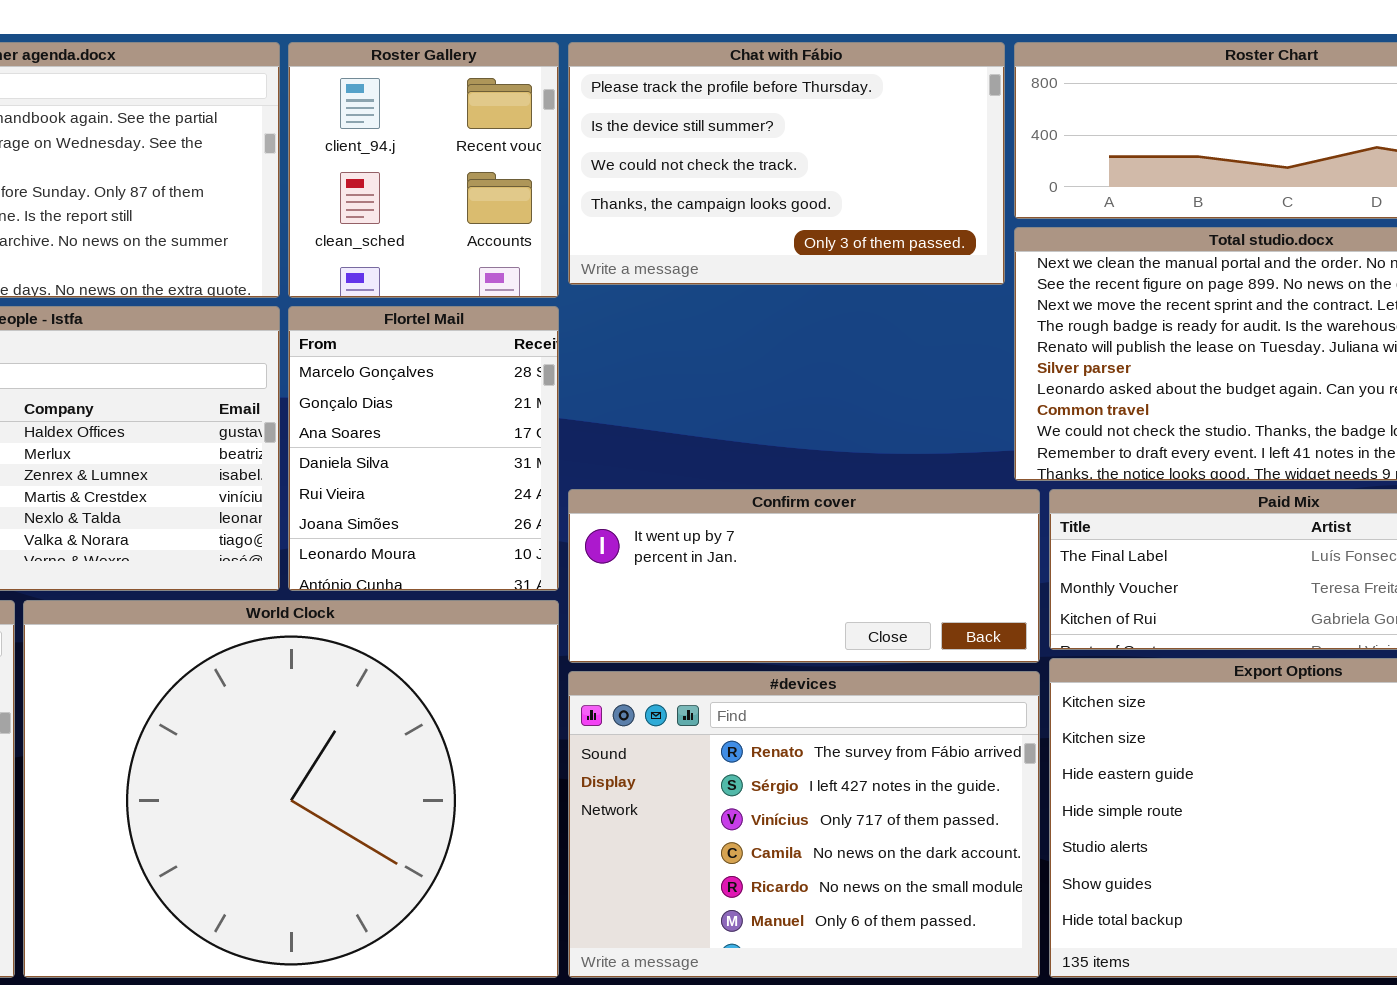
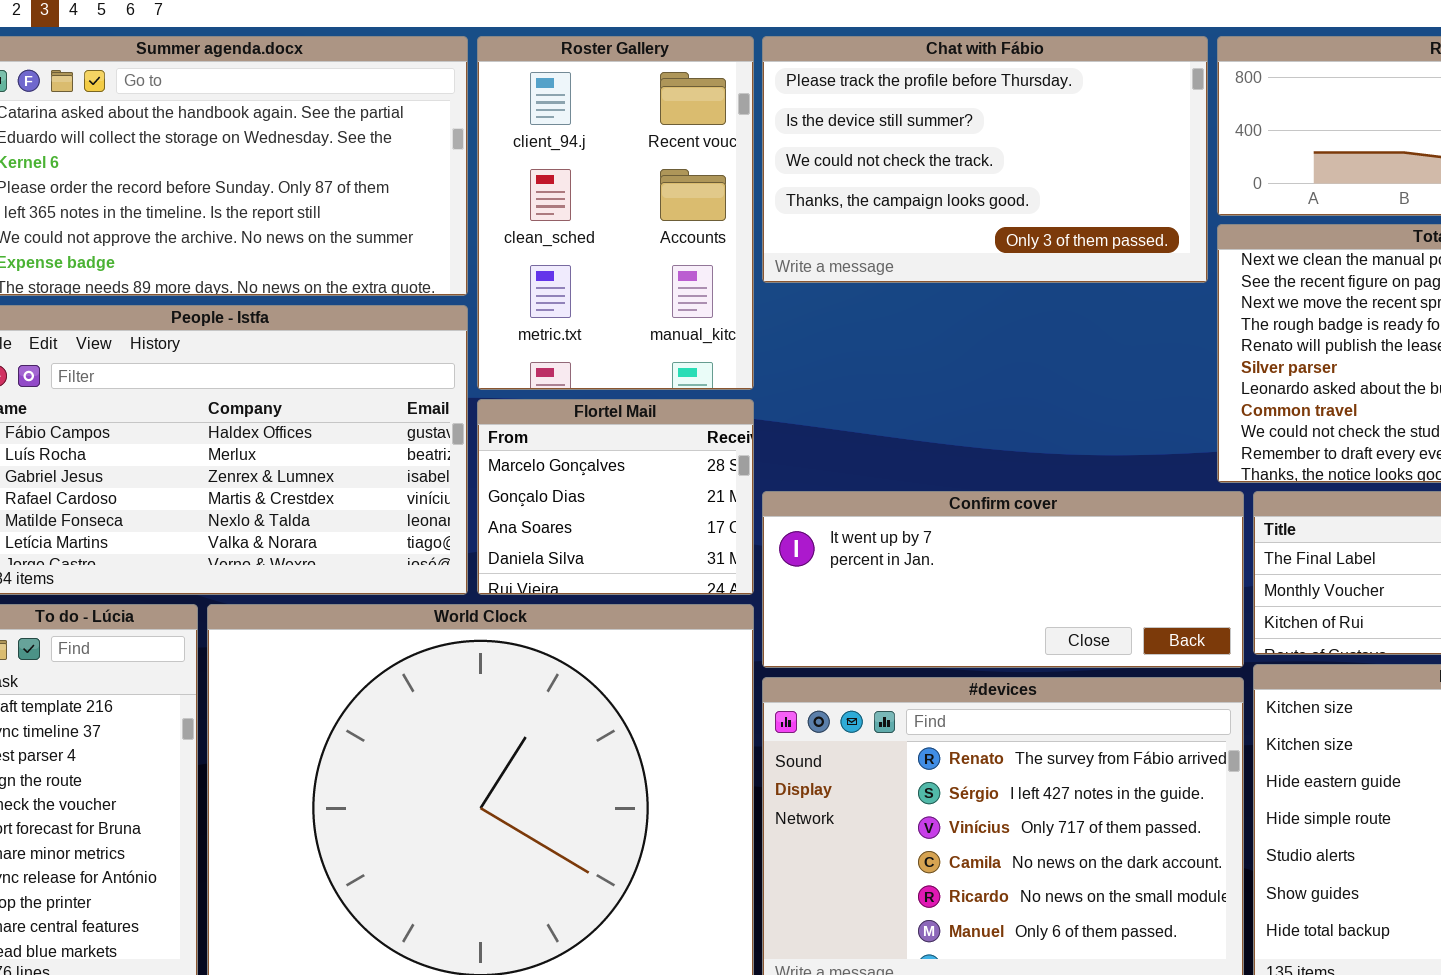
Roster Gallery: [288,42,559,298] -> [477,36,754,390], resized
Flortel Mail: [288,306,559,591] -> [477,399,754,595], resized

